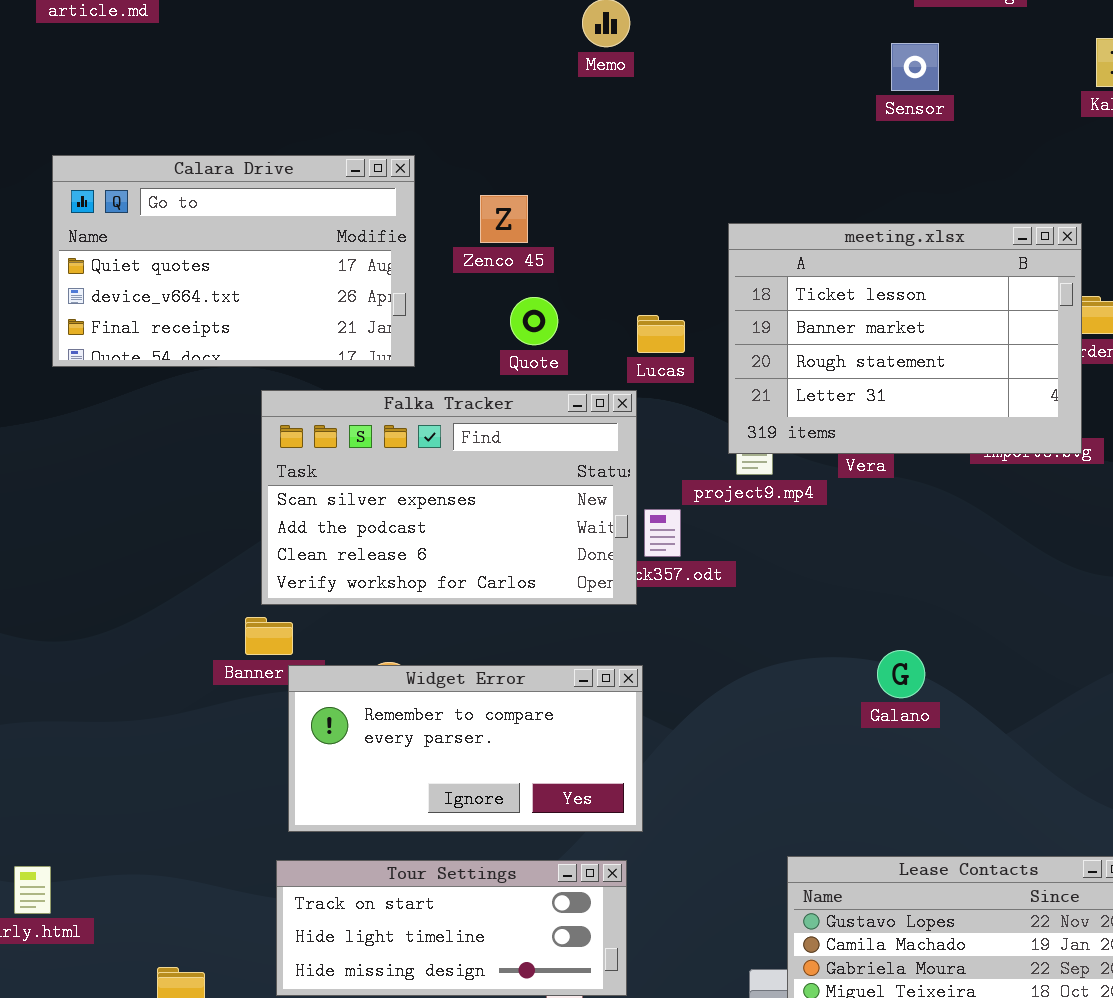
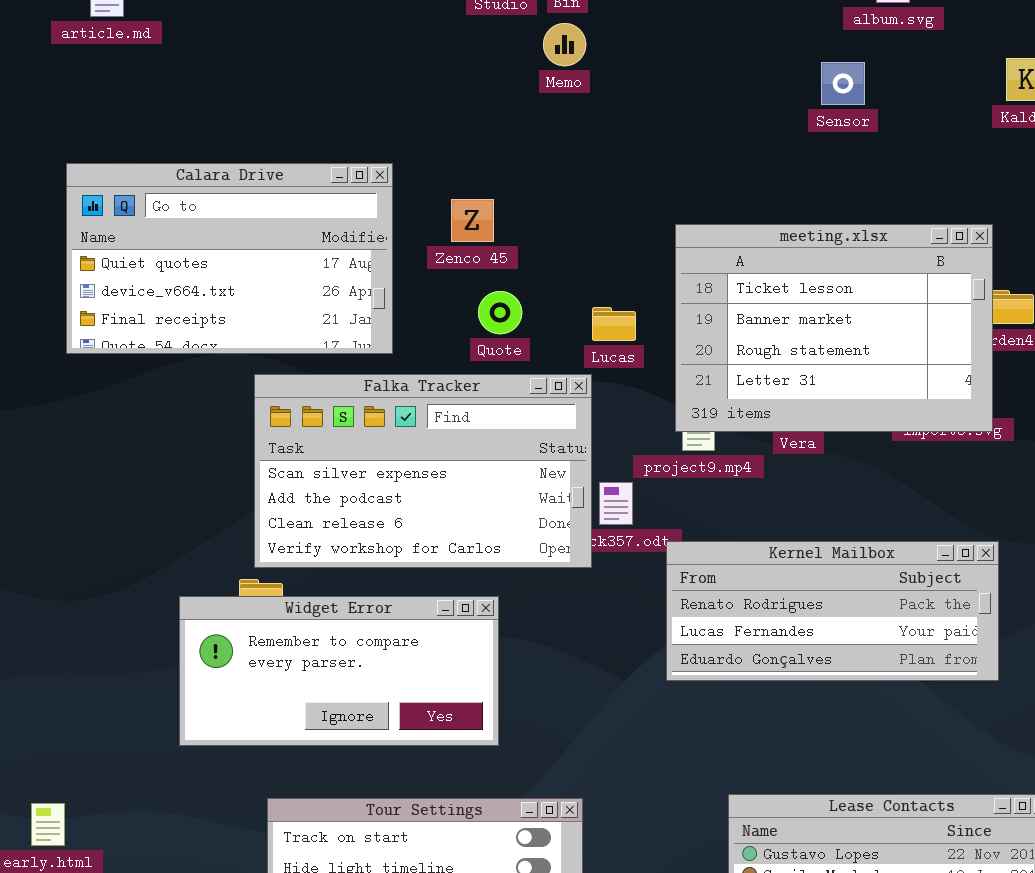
Kernel Mailbox: none -> [666,541,999,681], opened
Widget Error: [288,665,643,832] -> [179,596,499,746], moved

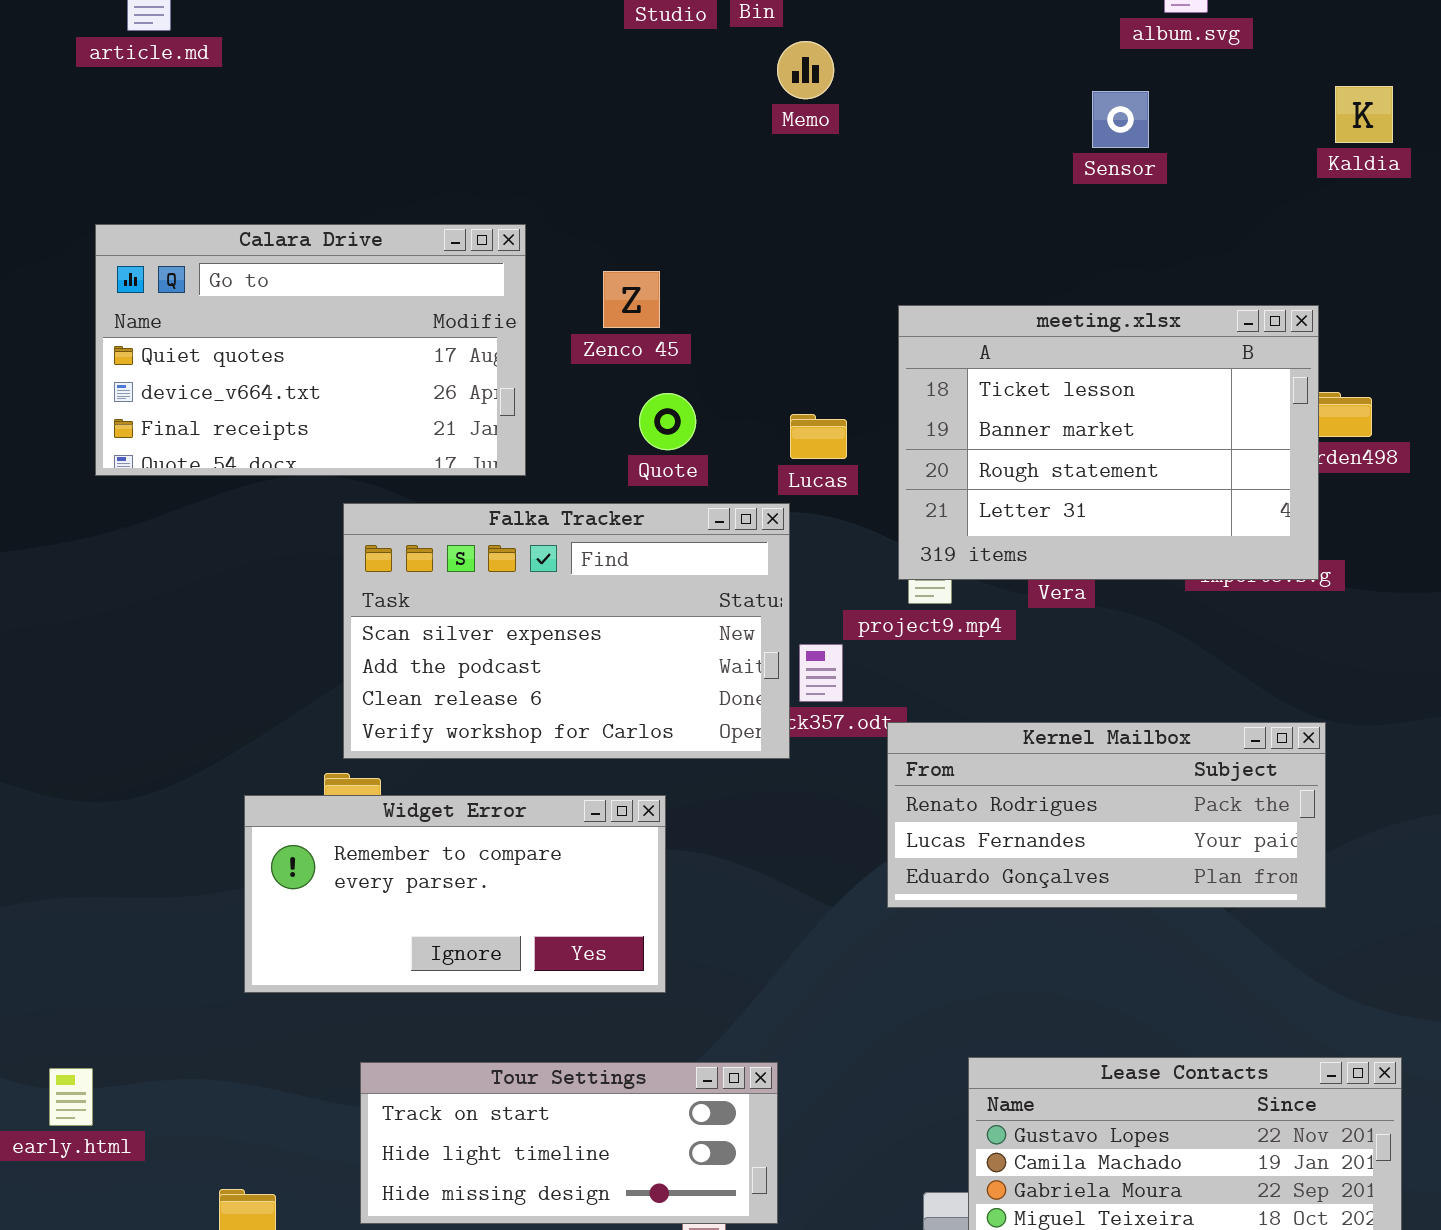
Memo: [543,23,586,66] -> [777,41,834,99], moved

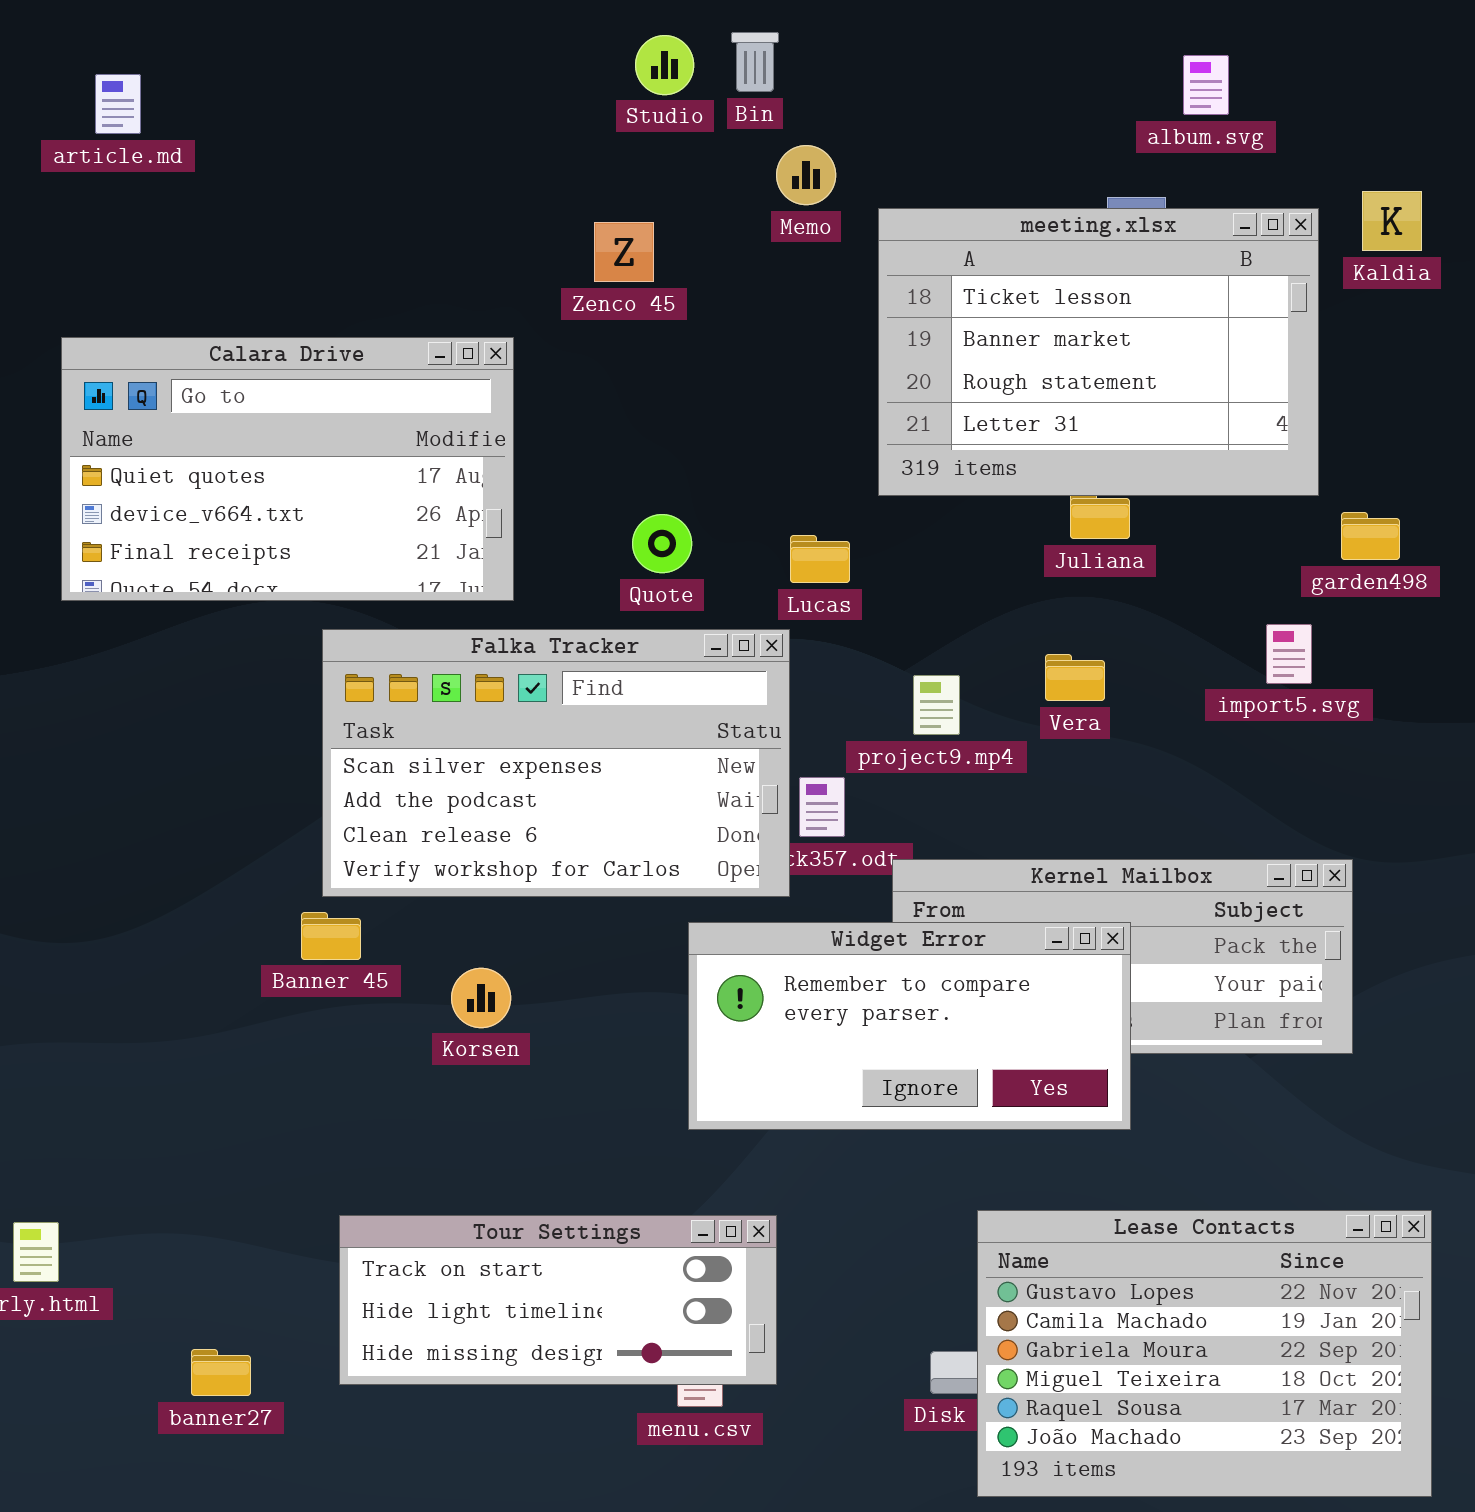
Zenco 45: [603,271,660,328] -> [594,222,654,282], moved
meeting.xlsx: [898,305,1319,580] -> [878,208,1319,496], moved
Widget Error: [244,795,666,993] -> [688,922,1131,1130], moved

